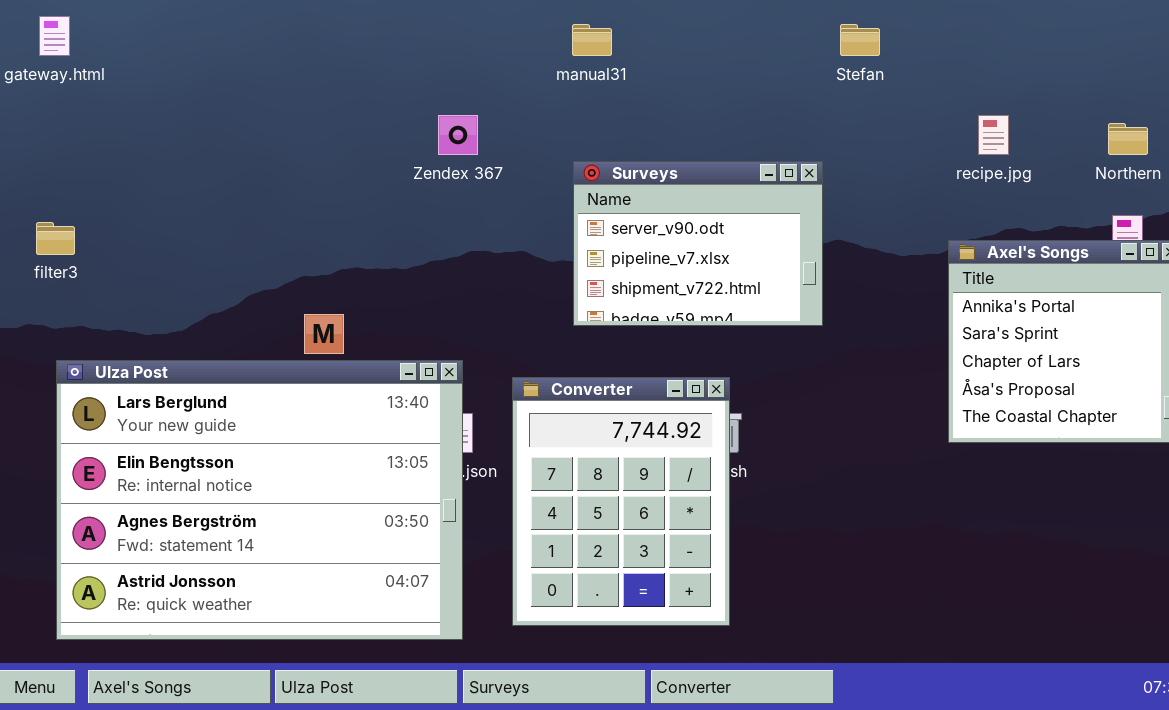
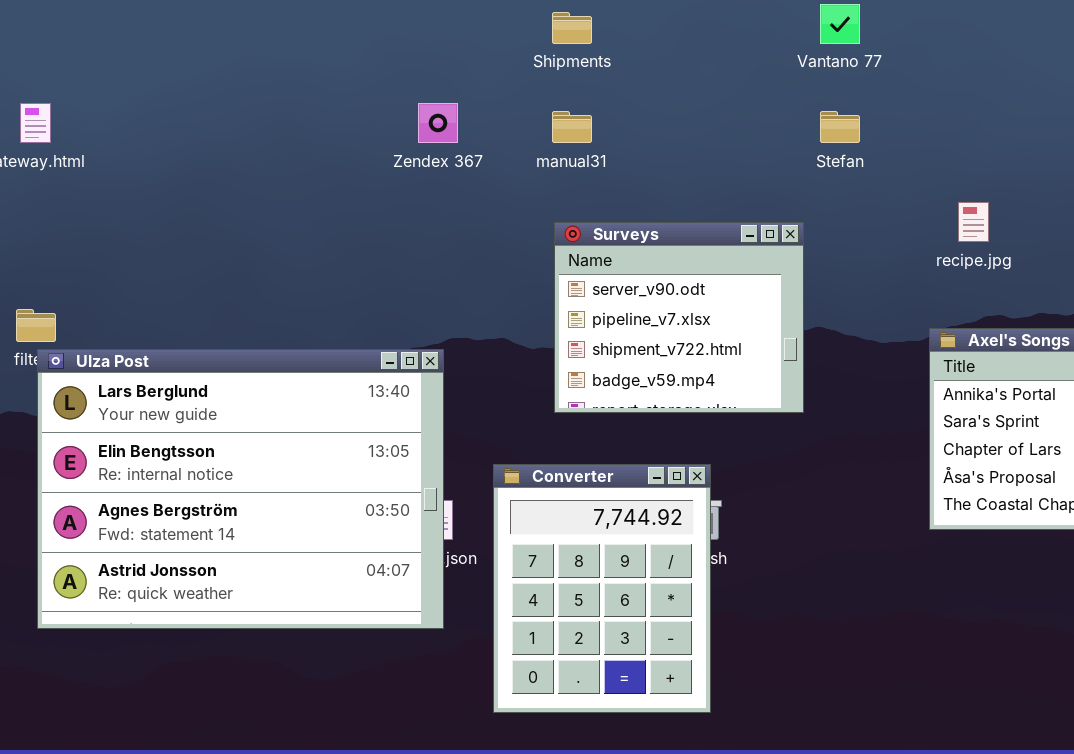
Zendex 367: [438,115,478,155] -> [418,103,458,143], moved
Surveys: [573,161,823,326] -> [554,222,804,413], resized
Ulza Post: [56,360,463,640] -> [37,349,444,629], moved

